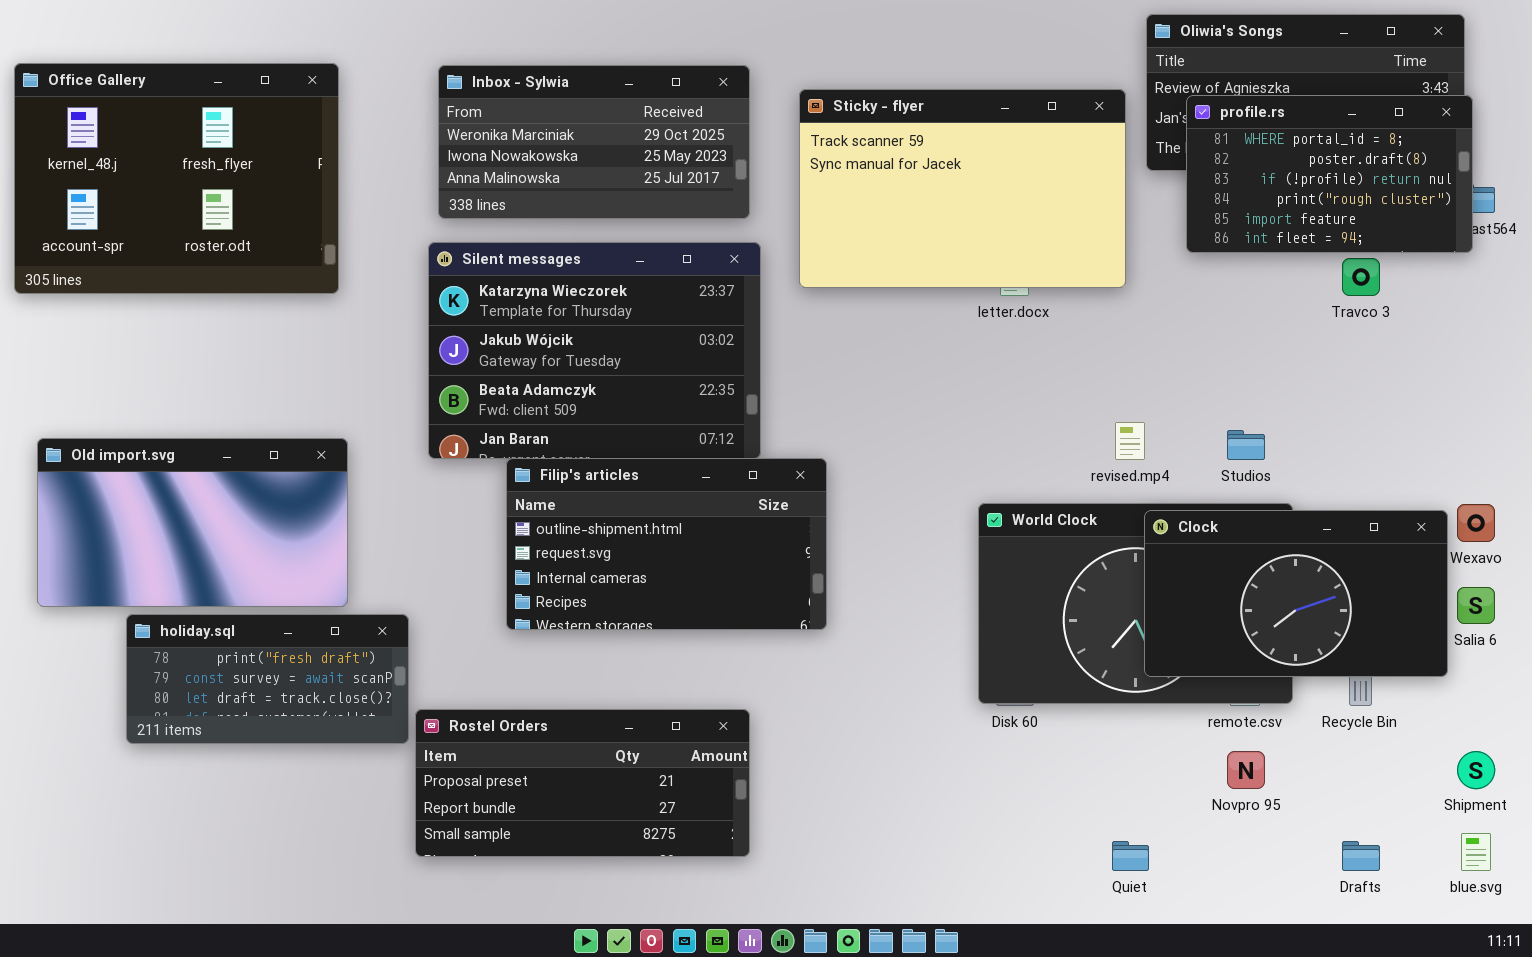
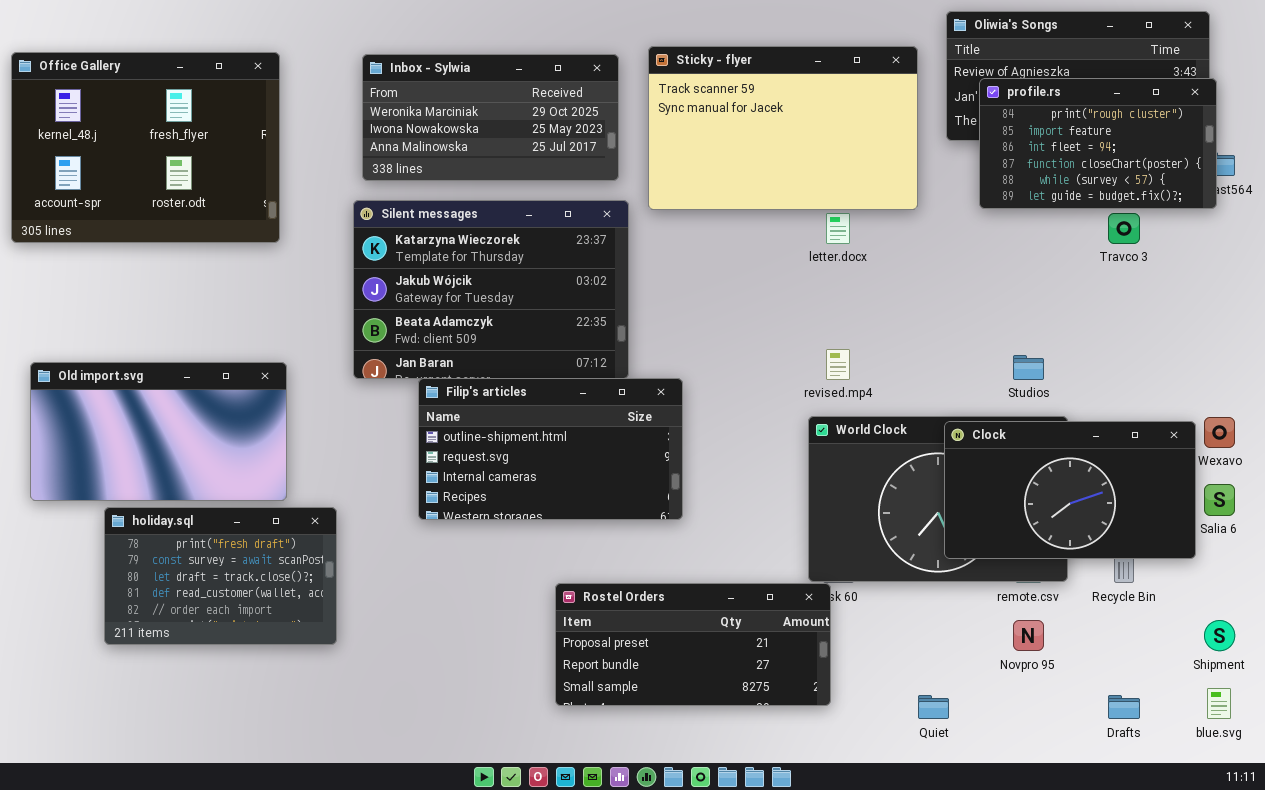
Sticky - flyer: [799,89,1126,288] -> [648,46,918,210], moved
profile.rs: [1186,95,1473,253] -> [979,78,1217,209], scrolled down 3 rows
revised.mp4: [1115,422,1145,460] -> [826,349,850,380], moved
holiday.sql: [126,614,409,744] -> [104,507,337,645], resized
Rostel Orders: [415,709,750,857] -> [555,583,831,706], moved

